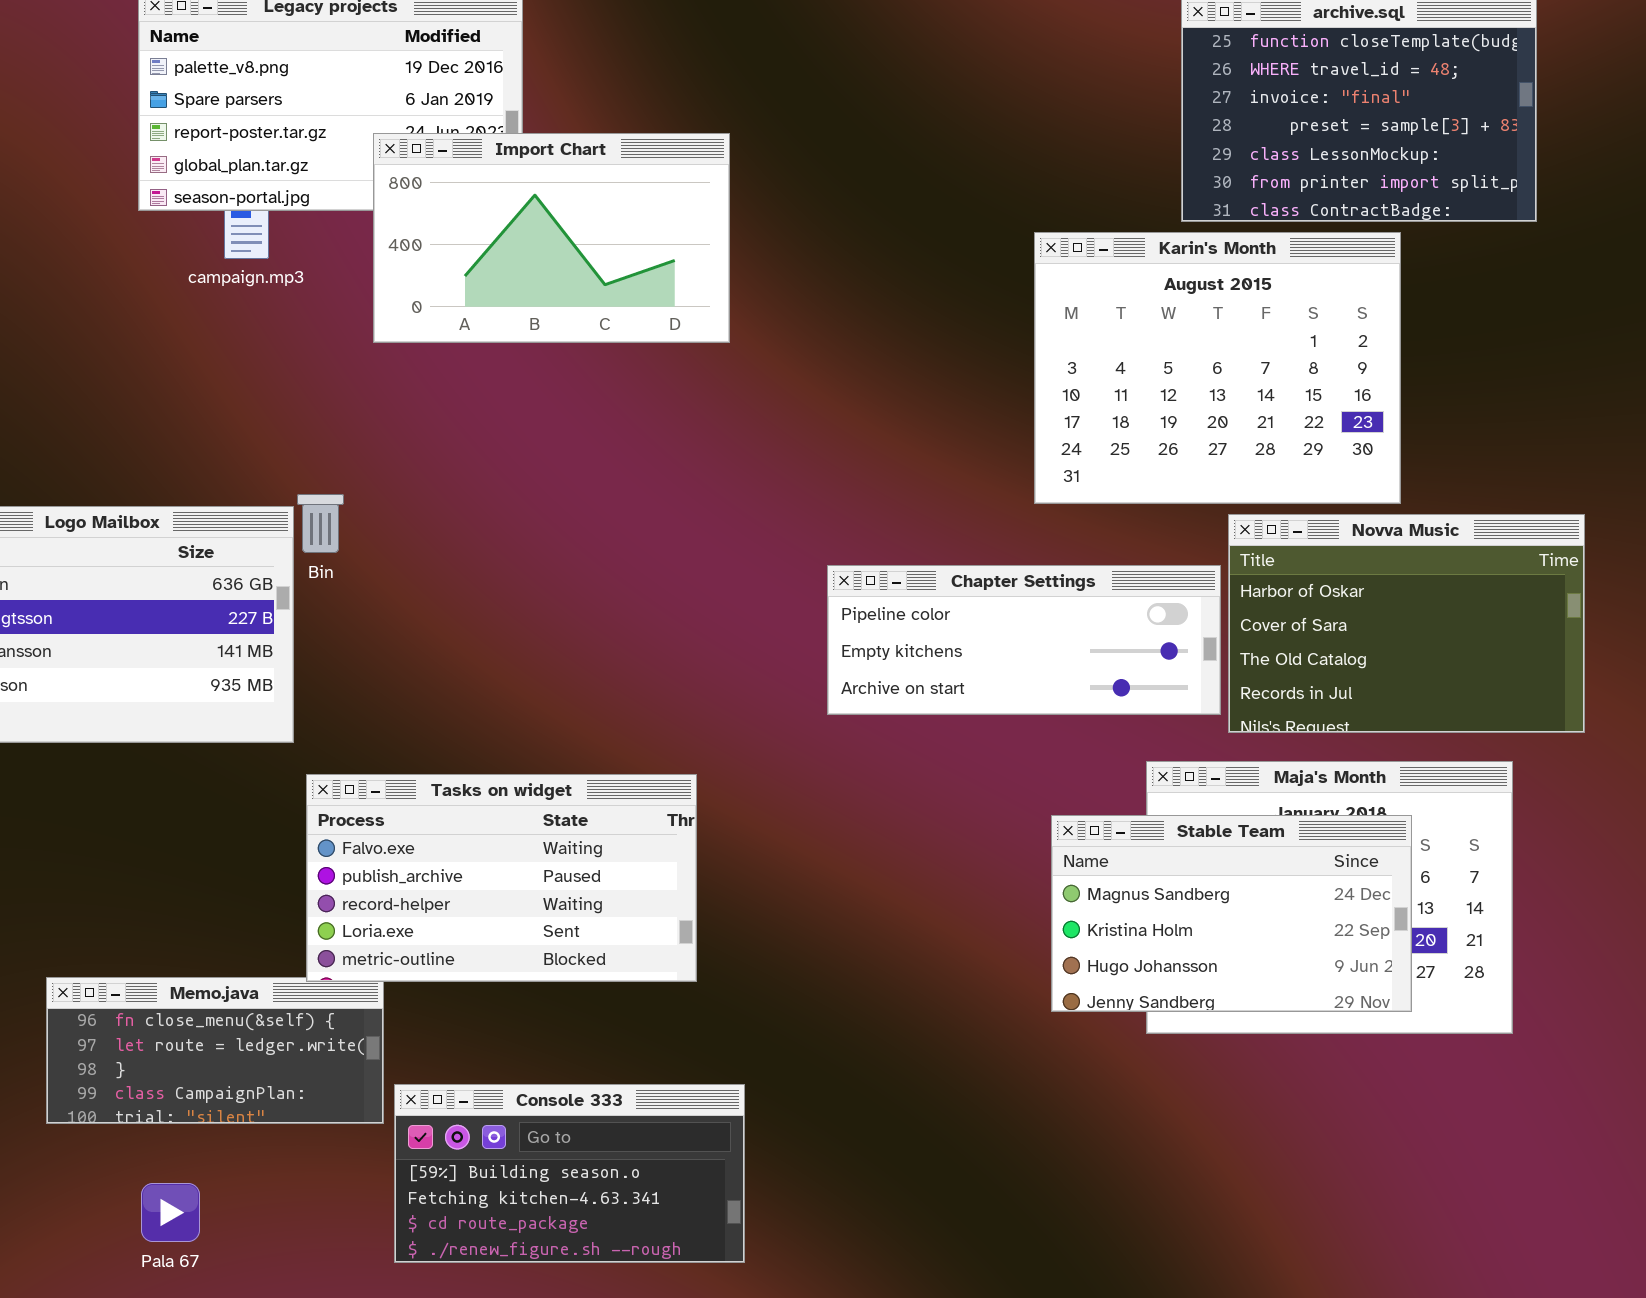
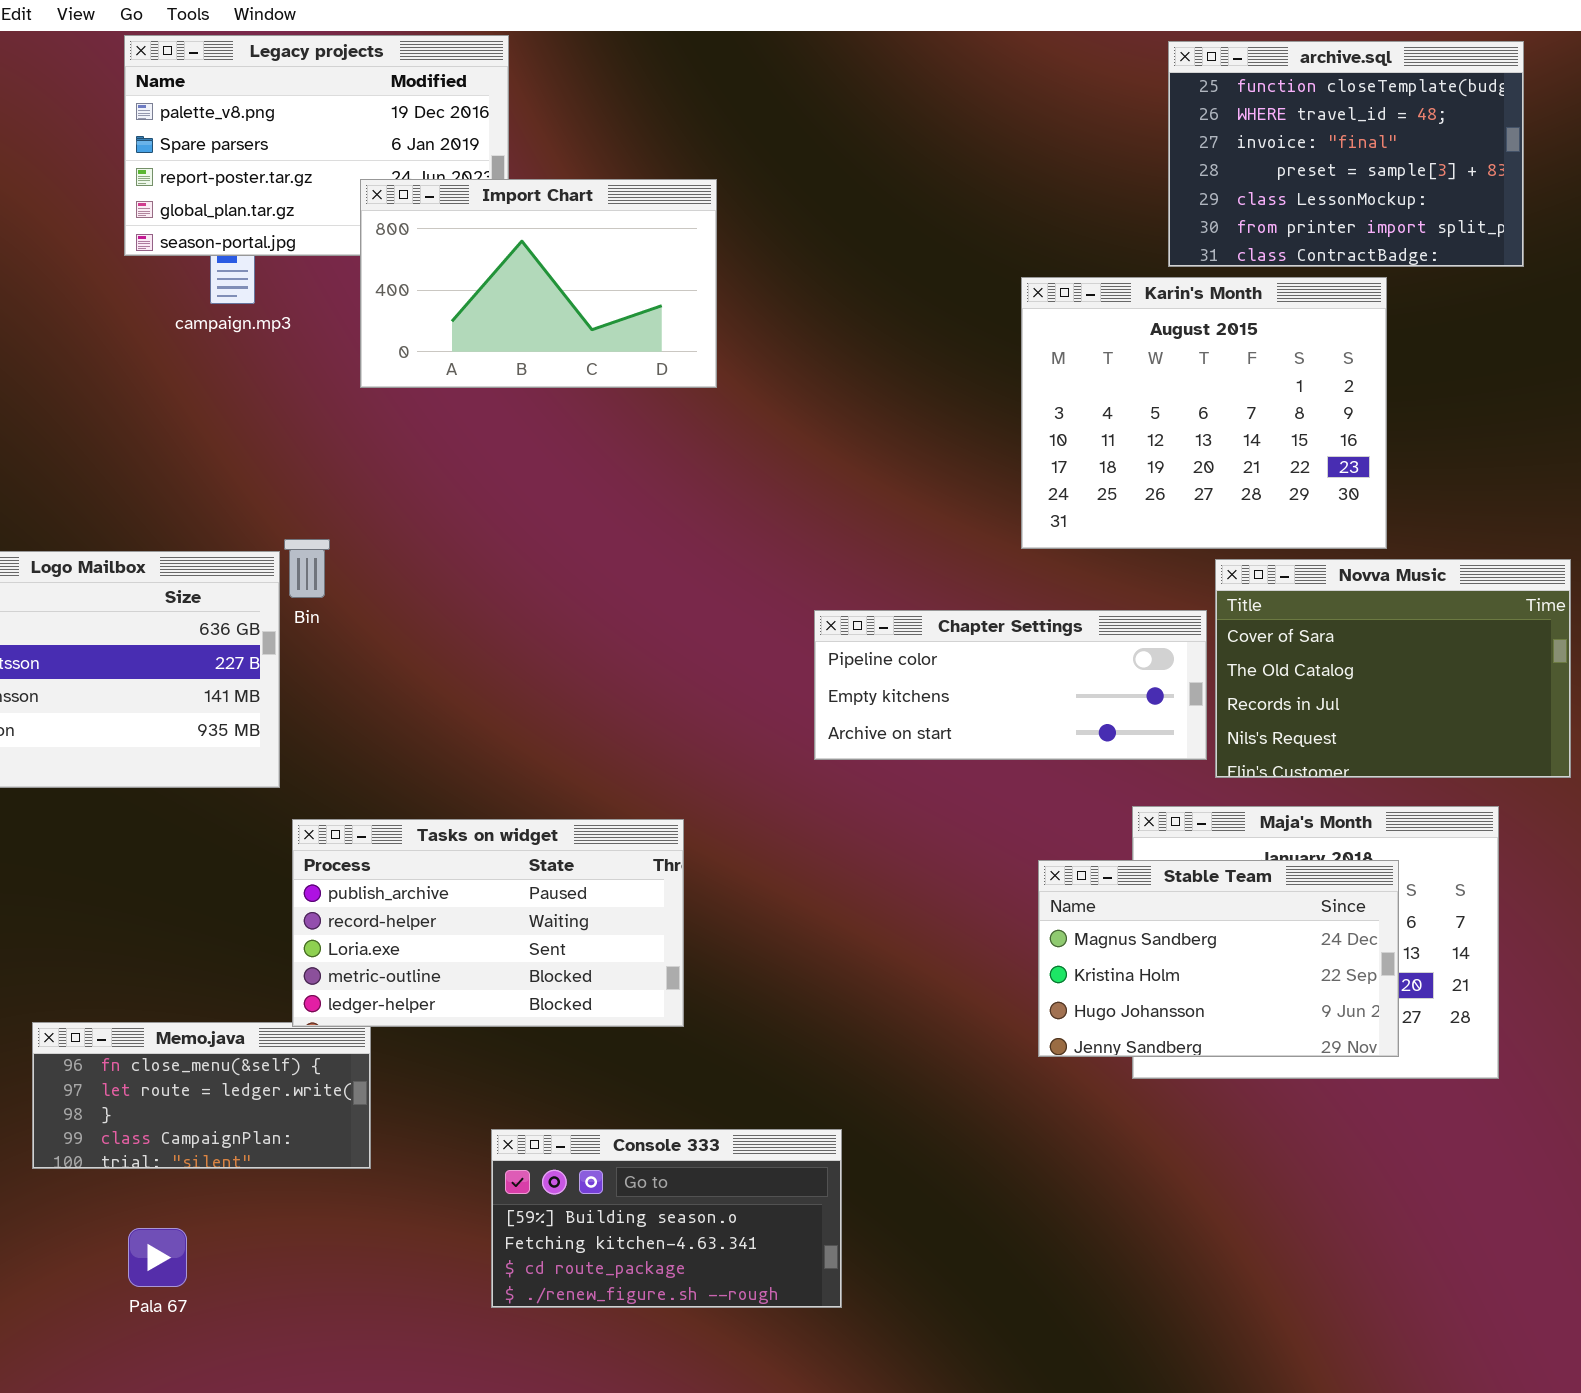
Novva Music: [1228,514,1585,733] -> [1215,559,1571,778], scrolled down 1 row
Tasks on widget: [306,774,697,982] -> [292,819,684,1027], scrolled down 1 row
Console 333: [394,1084,745,1263] -> [491,1129,842,1308], moved

